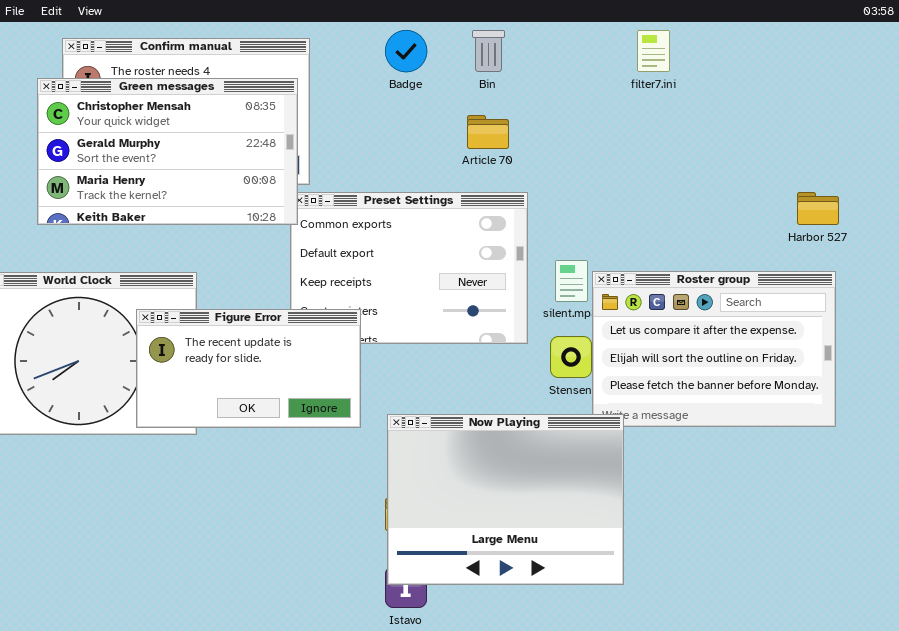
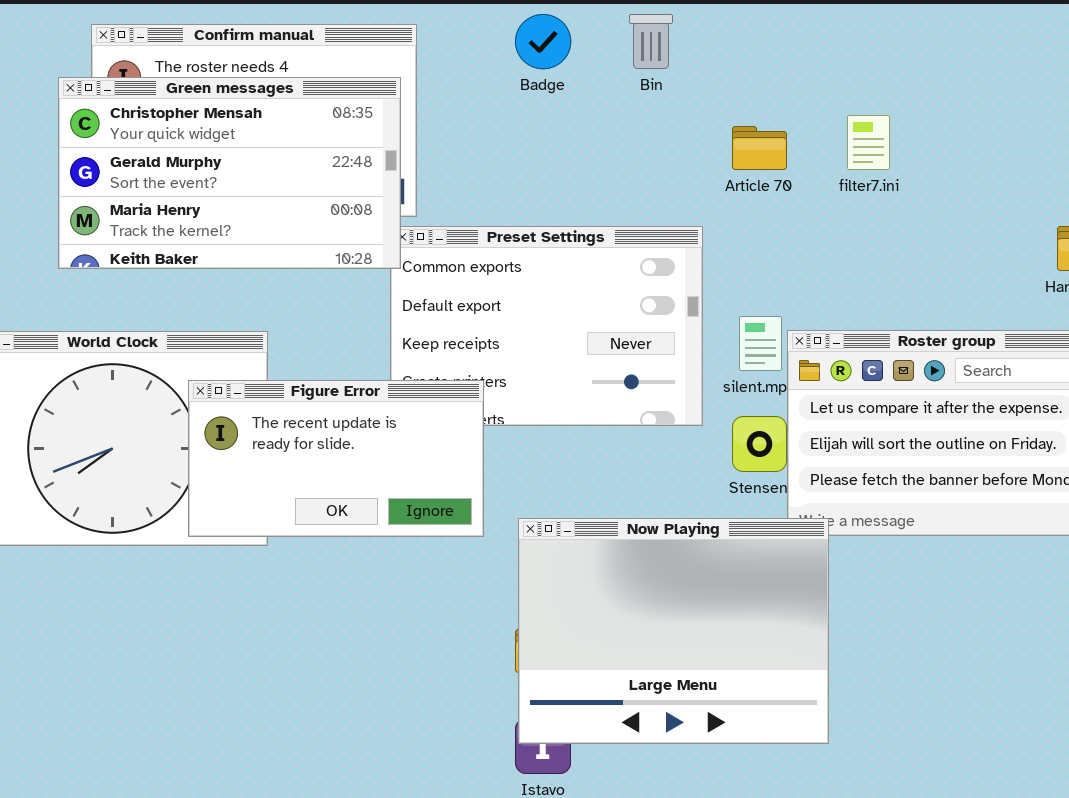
filter7.ini: [637,30,670,72] -> [847,115,890,170], moved
Article 70: [467,115,509,149] -> [732,126,787,170], moved

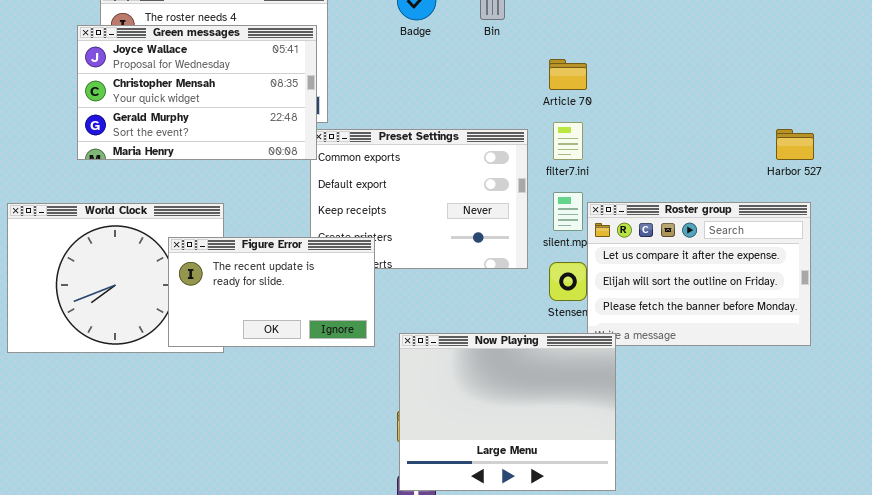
Green messages: [58,77,401,269] -> [77,25,317,160], scrolled up 1 row
filter7.ini: [847,115,890,170] -> [553,122,583,160], moved

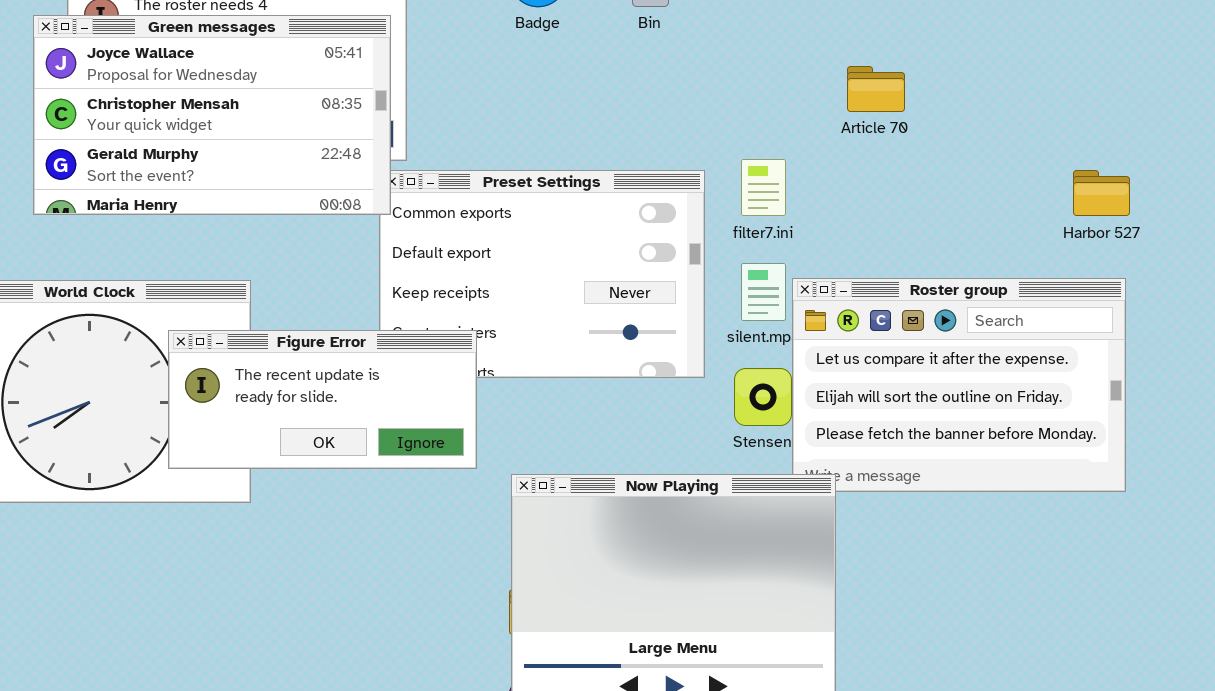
Article 70: [549,59,587,90] -> [847,66,905,112], moved
Figure Error: [168,237,375,347] -> [168,330,477,469], resized

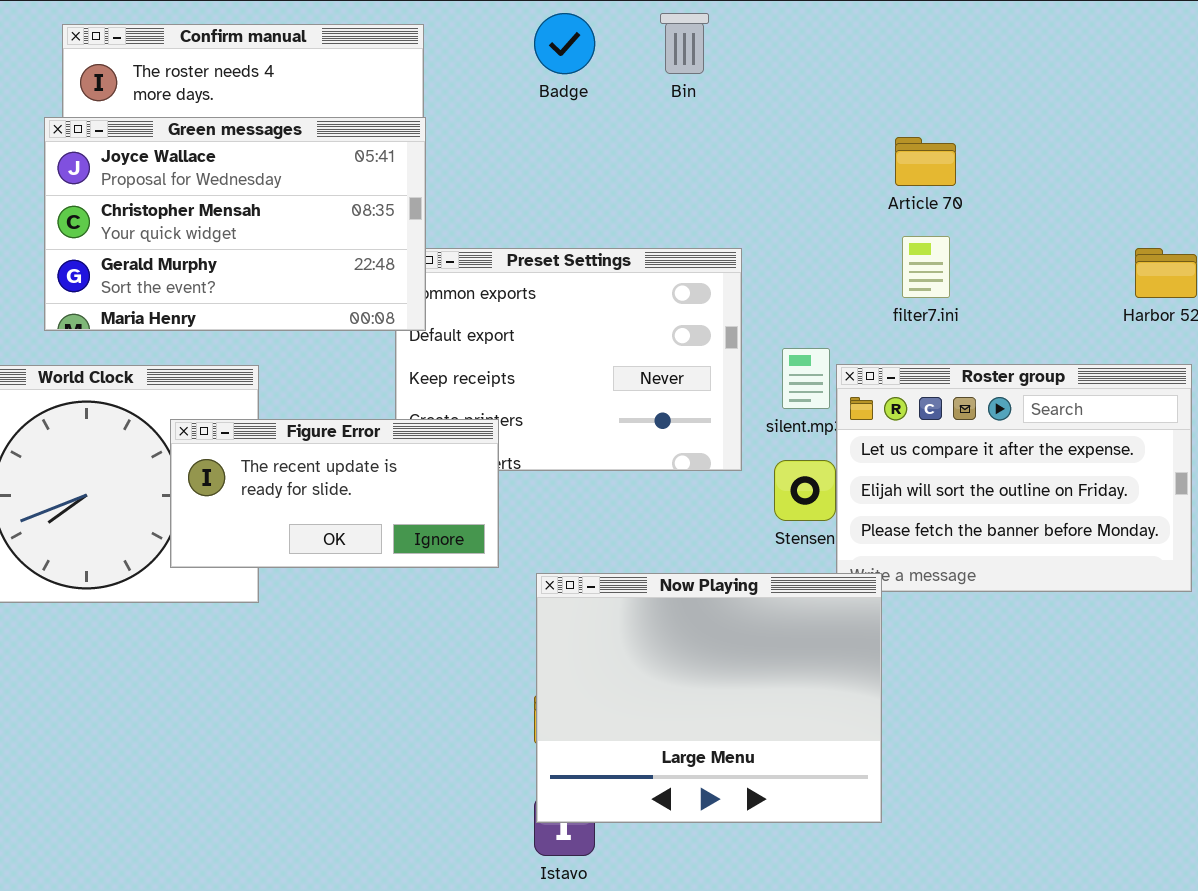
Green messages: [33,15,391,215] -> [44,117,426,331], moved
filter7.ini: [741,159,786,216] -> [902,236,950,298], moved

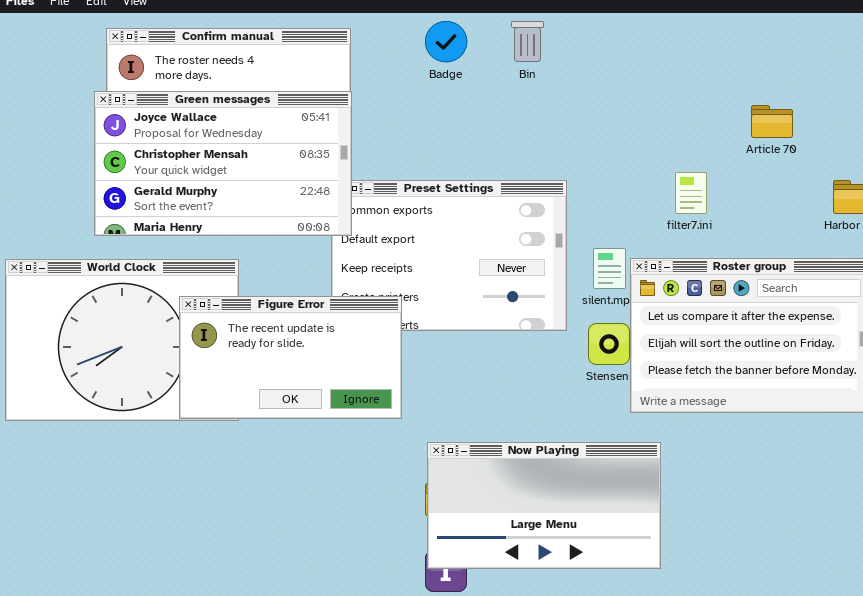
Article 70: [895,137,956,186] -> [751,105,793,138], moved
Figure Error: [170,419,499,568] -> [179,296,402,419], resized
Now Playing: [536,573,882,823] -> [427,442,661,569], resized

